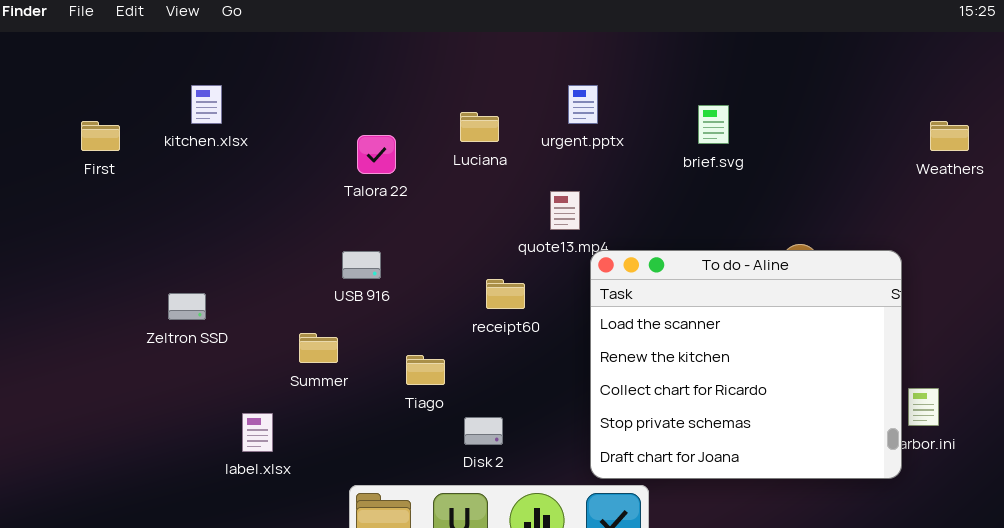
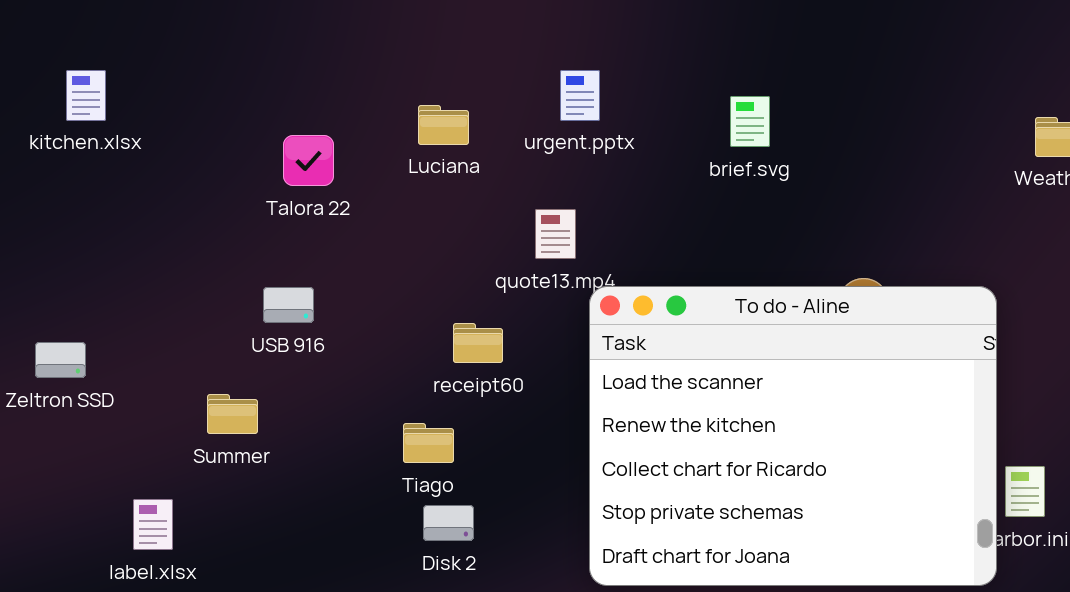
Tiago: [406,355,445,385] -> [403,423,454,463], moved

